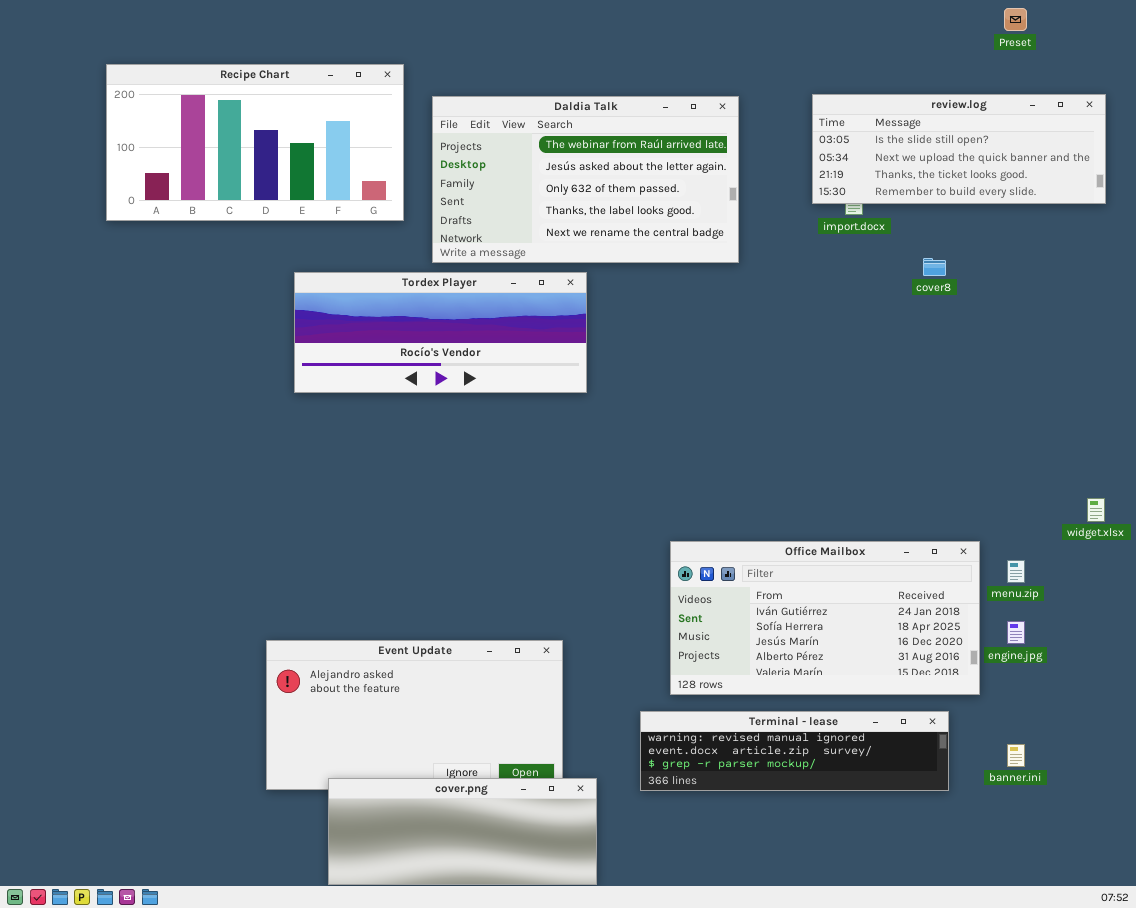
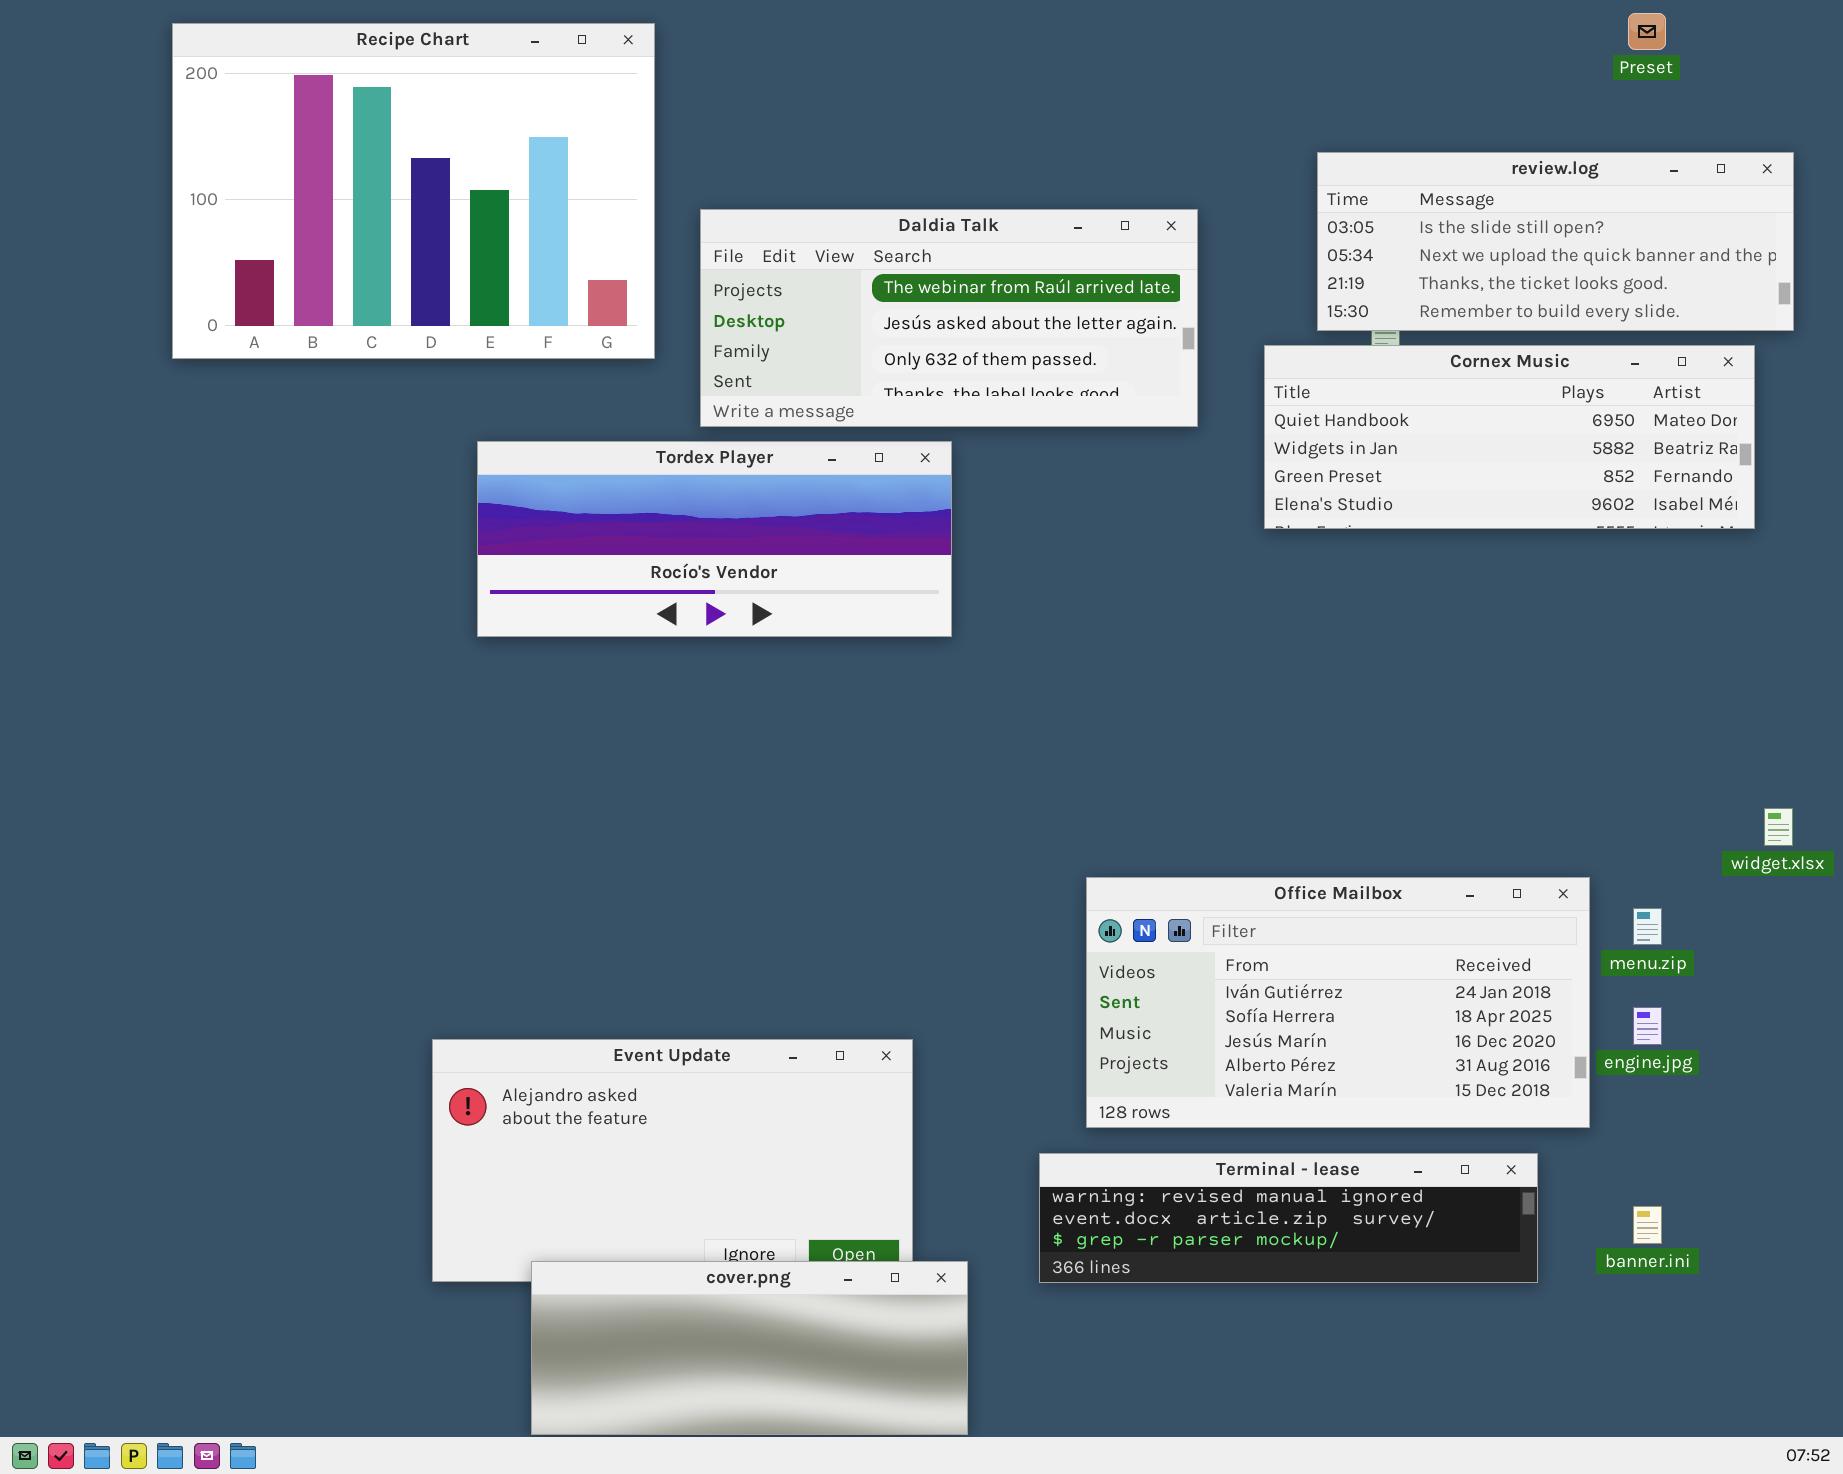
Recipe Chart: [106,64,404,221] -> [172,23,655,359], resized
Daldia Talk: [432,96,739,263] -> [700,209,1198,427], resized
Cornex Music: none -> [1264,345,1755,529], opened

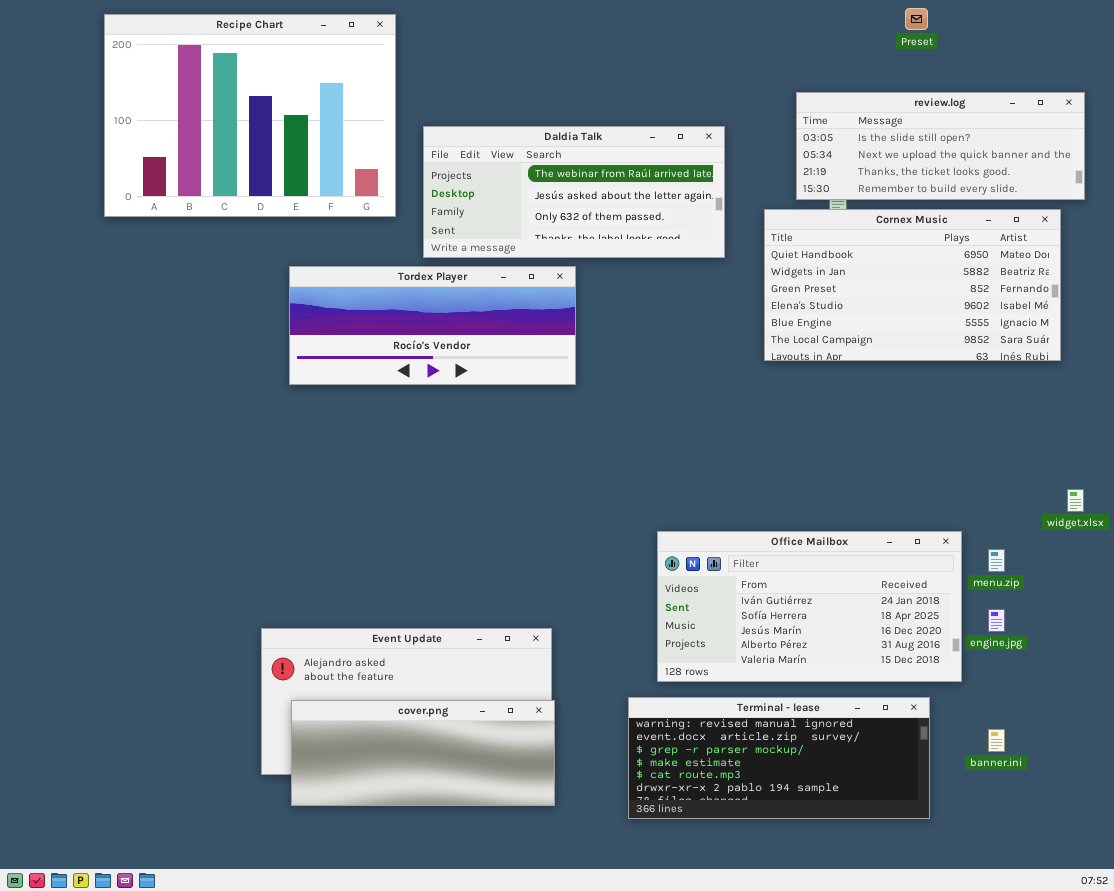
Preset: [1628,13,1666,50] -> [905,8,928,30], moved
Cornex Music: [1264,345,1755,529] -> [764,209,1061,361], resized
Terminal - lease: [1039,1153,1538,1283] -> [628,697,930,819], resized
cover.png: [531,1261,968,1435] -> [291,700,555,806], moved

